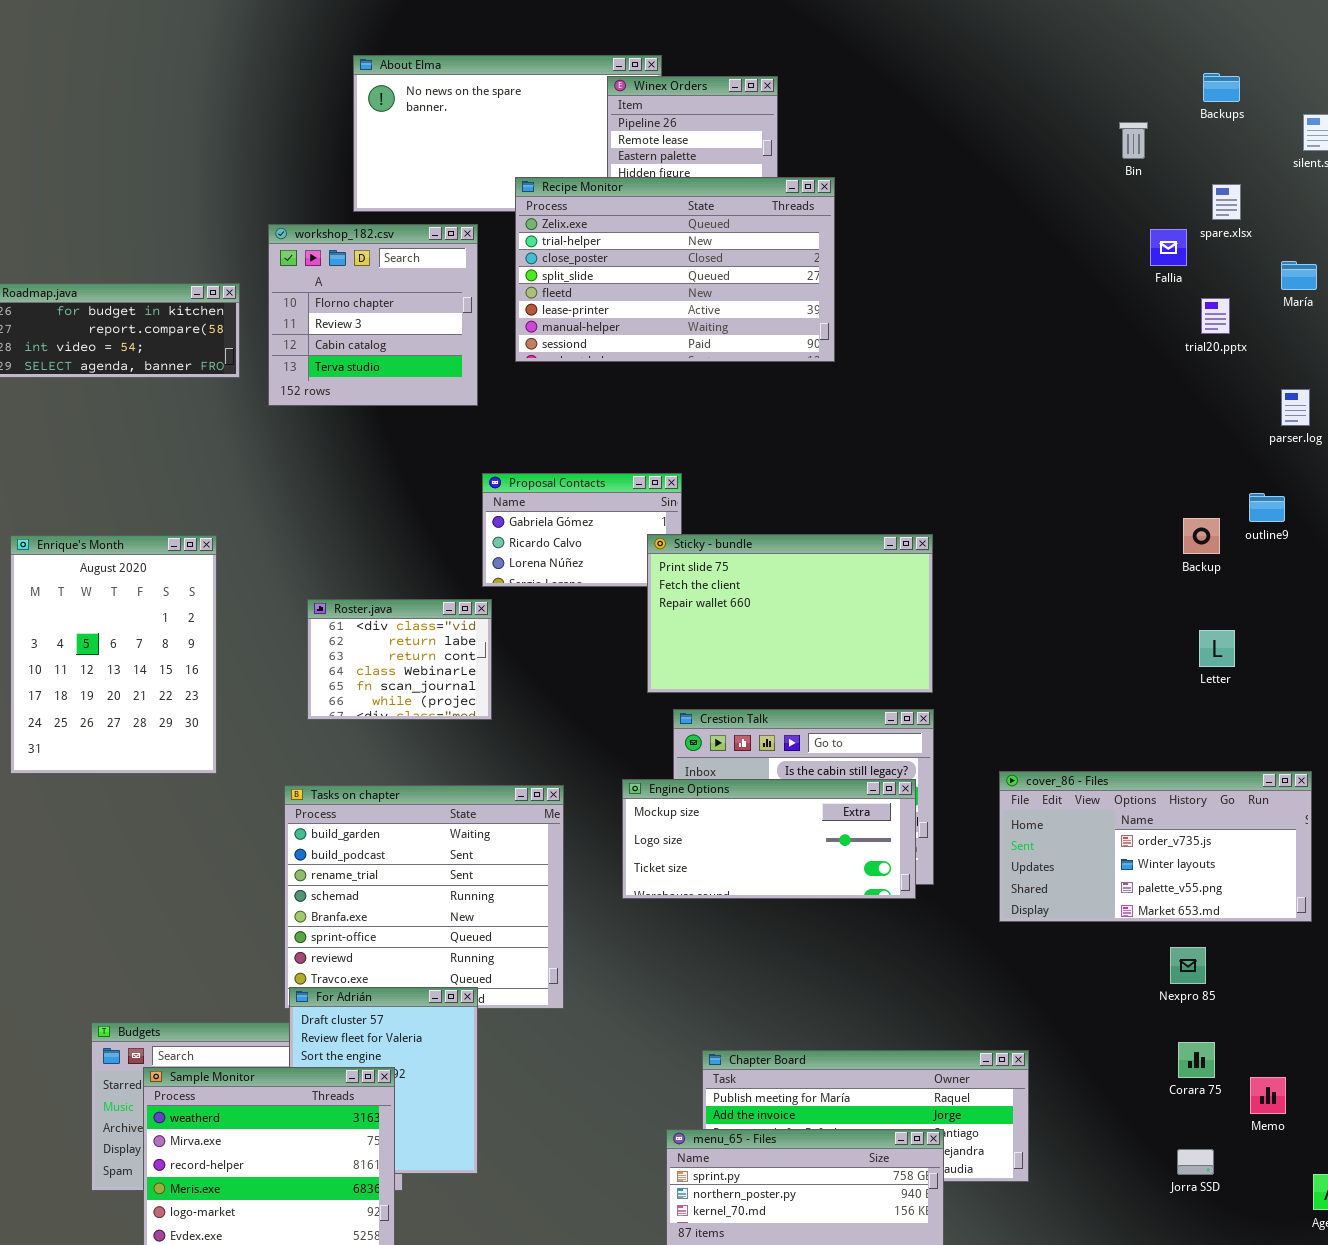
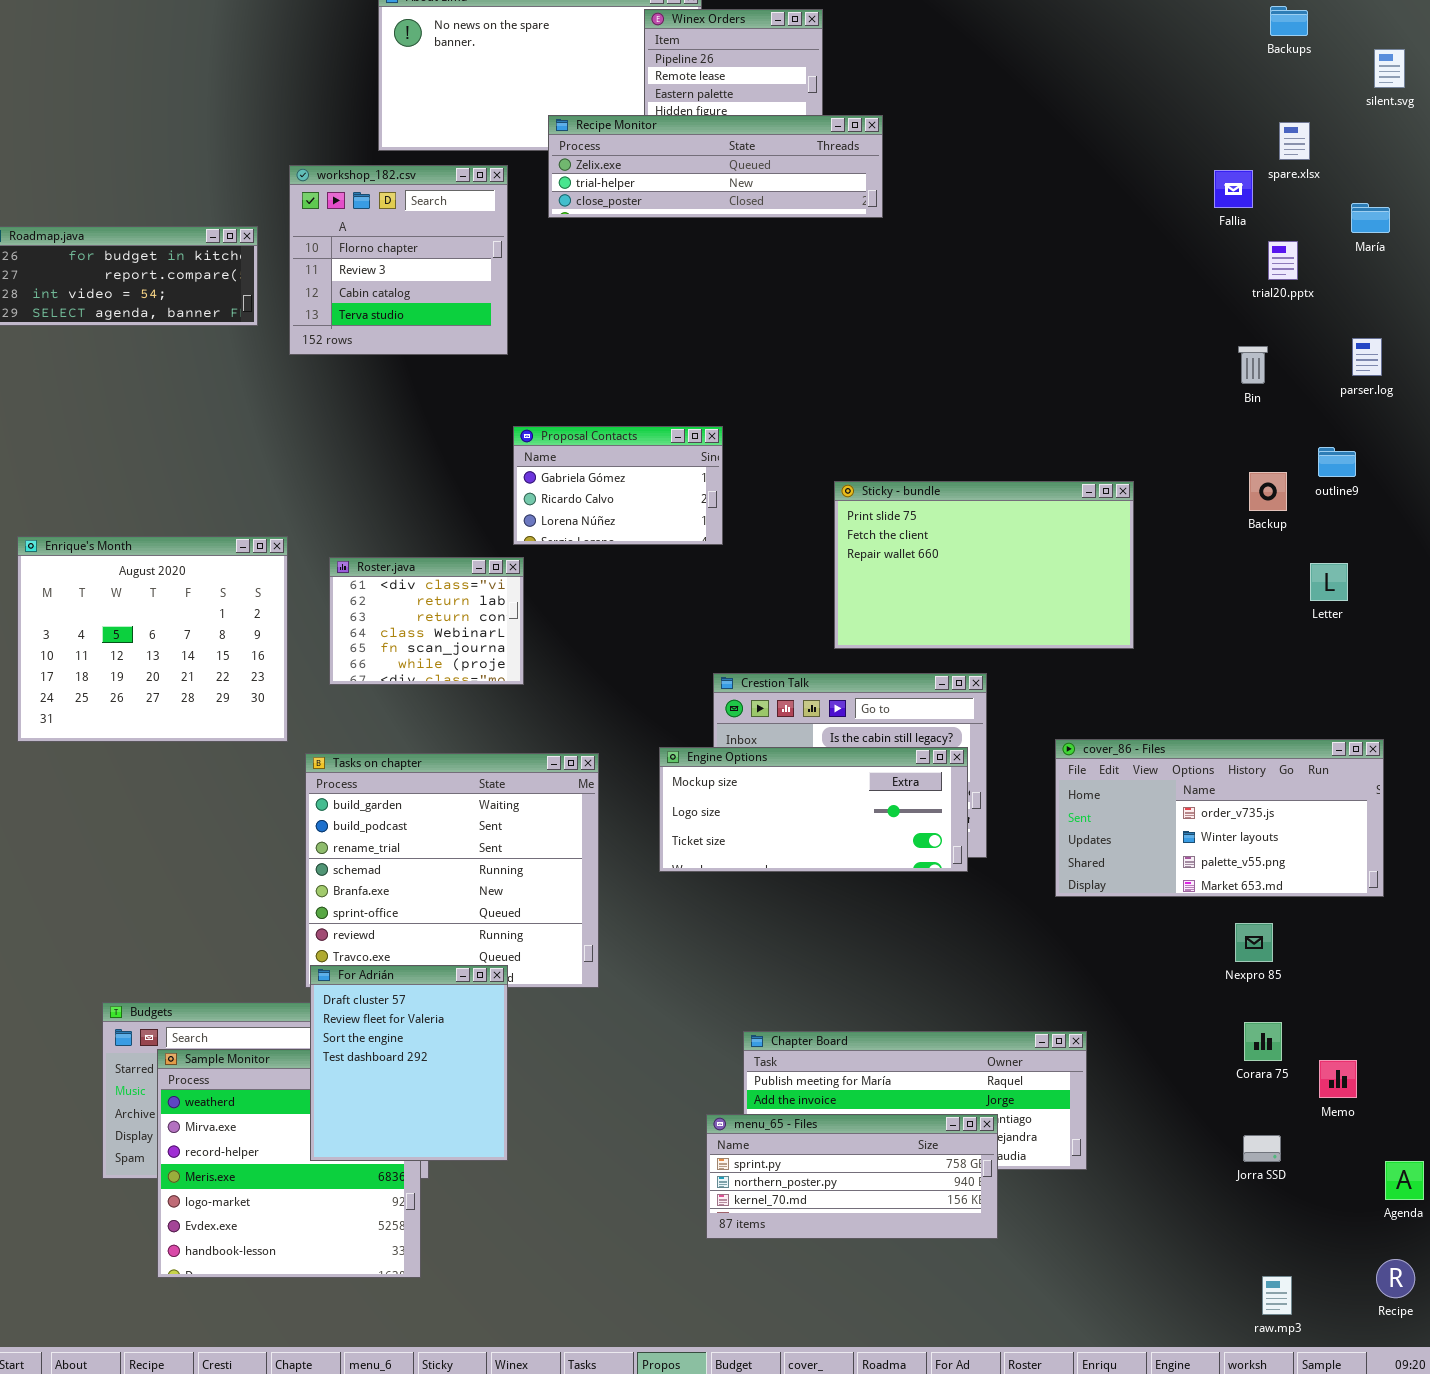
Bin: [1119,122,1148,159] -> [1238,346,1268,384], moved
Recipe Monitor: [515,177,835,362] -> [548,115,883,218], resized
Sticky - bundle: [647,534,933,693] -> [834,481,1134,649], moved
Enrique's Month: [10,535,217,774] -> [17,536,288,742], resized
Letter: [1199,630,1235,667] -> [1310,563,1348,601], moved
For Adrián: [289,987,478,1174] -> [310,965,508,1161], raised

